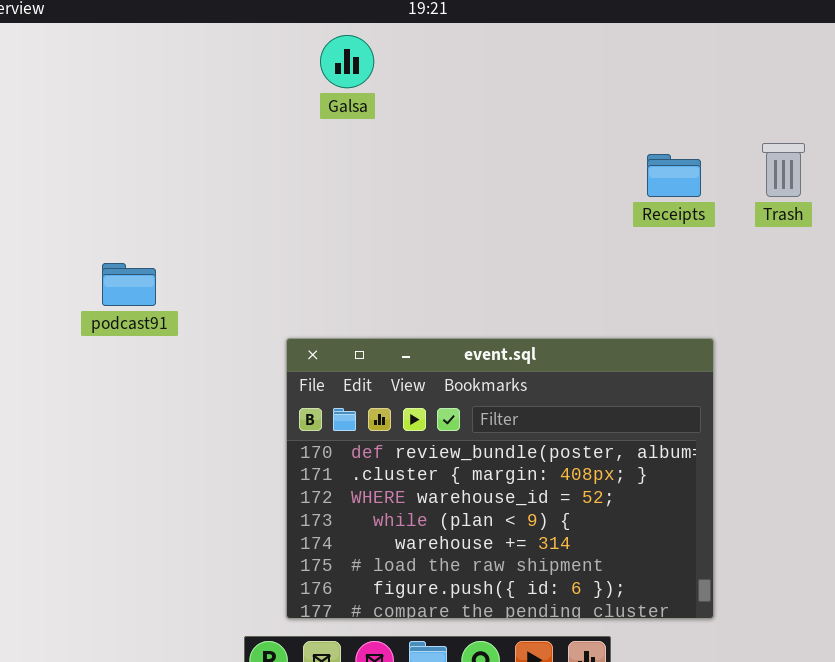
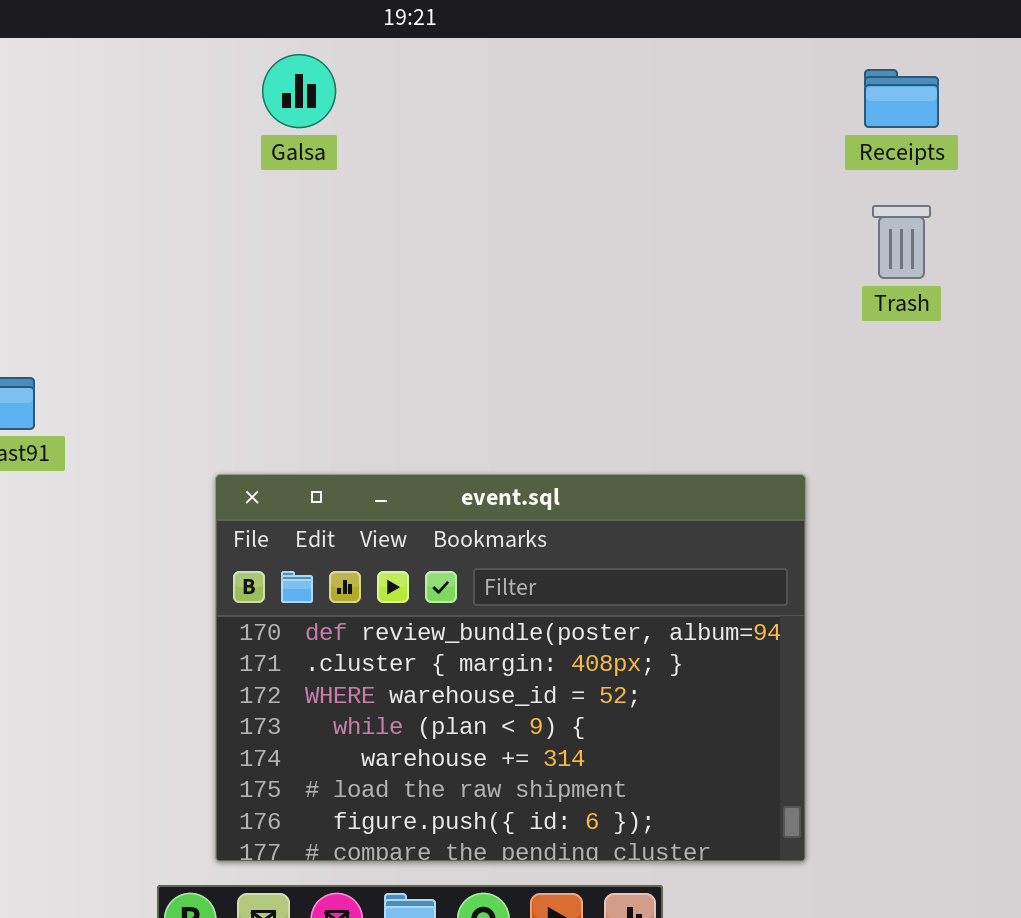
Receipts: [647,154,701,197] -> [864,69,939,128], moved

